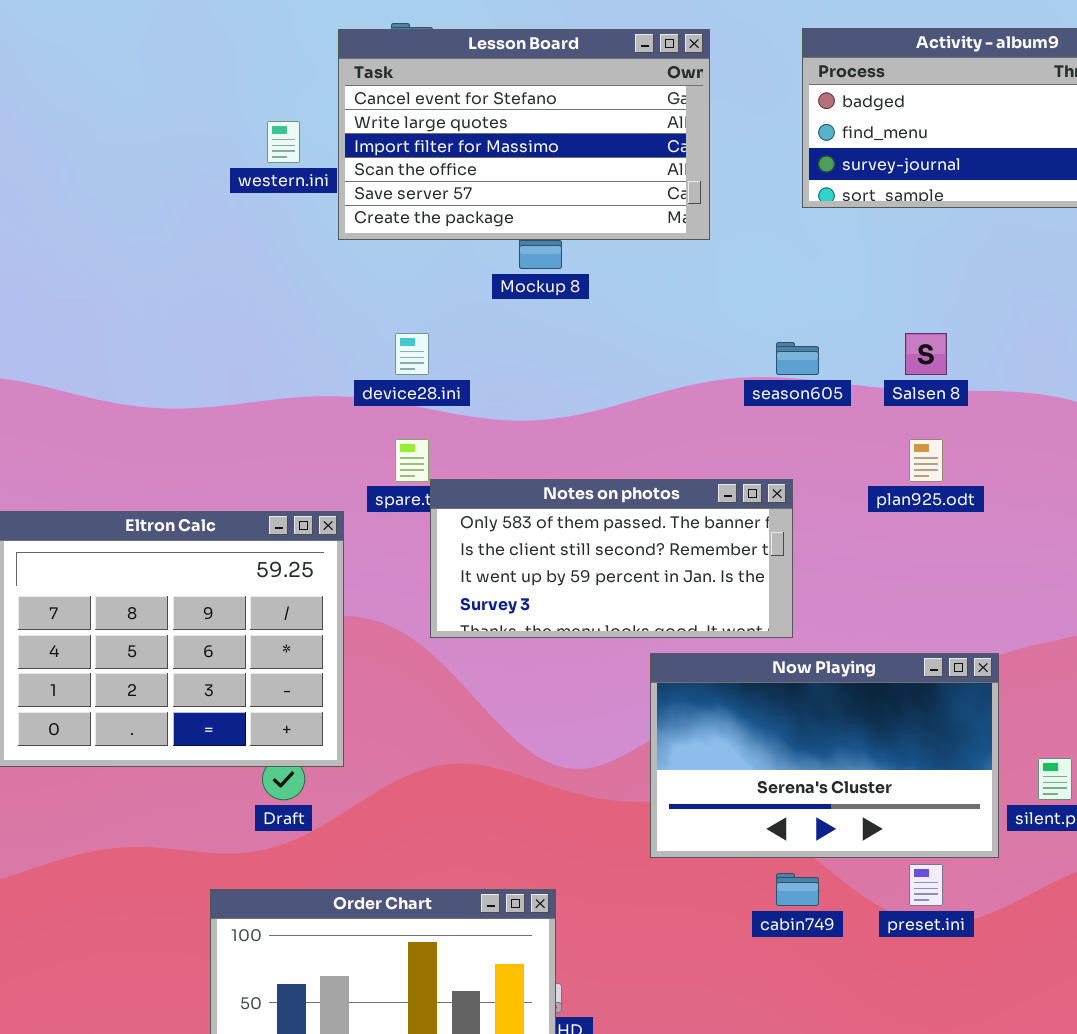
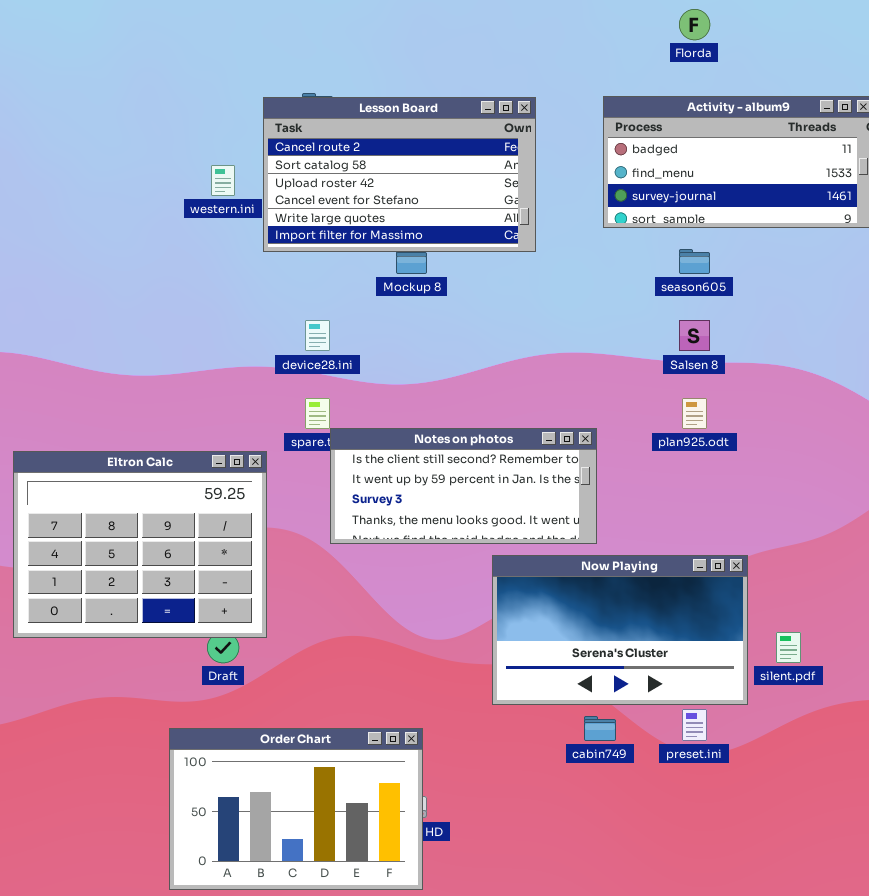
Lesson Board: [338,29,710,240] -> [263,97,536,252], scrolled up 3 rows
season605: [776,342,819,375] -> [679,249,710,274], moved
Notes on photos: [430,479,793,638] -> [330,428,597,544], scrolled down 1 row

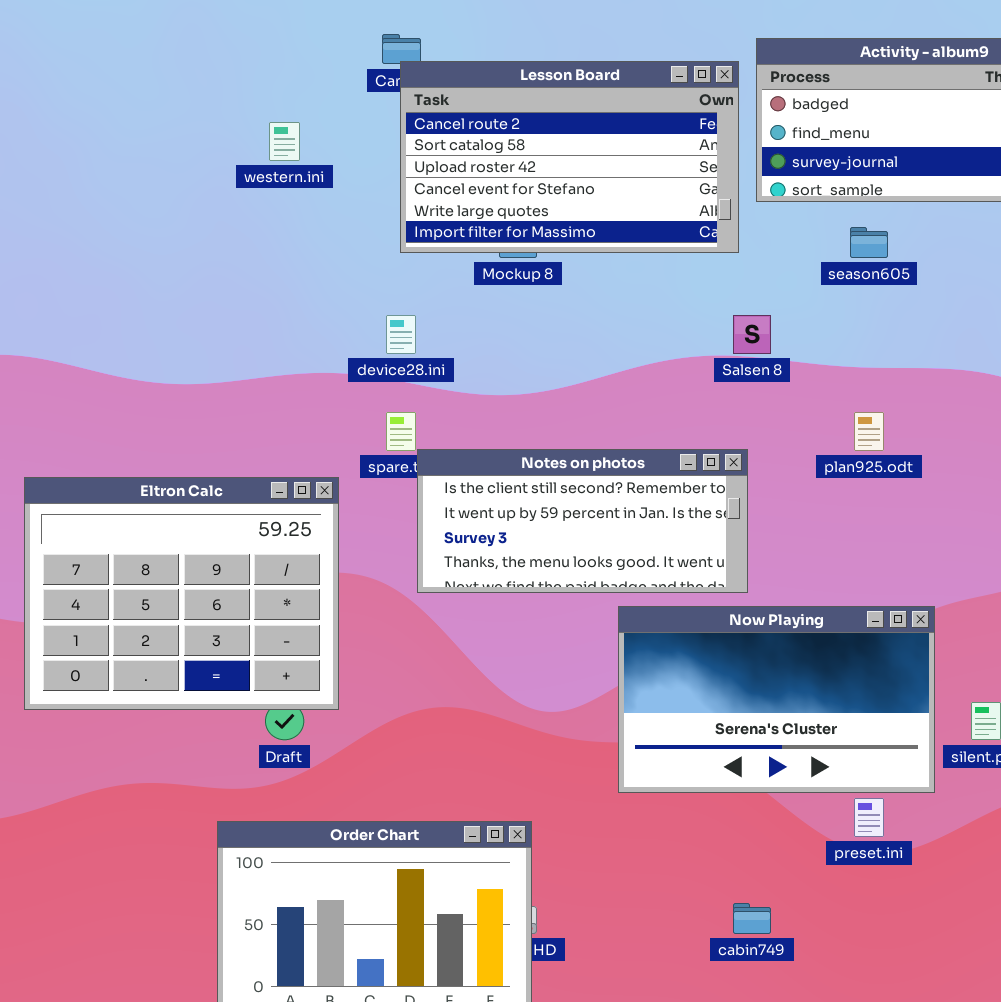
Lesson Board: [263,97,536,252] -> [400,61,739,253], moved
Salsen 8: [679,320,710,351] -> [733,315,771,354], moved
cabin749: [584,716,616,741] -> [733,903,771,934], moved

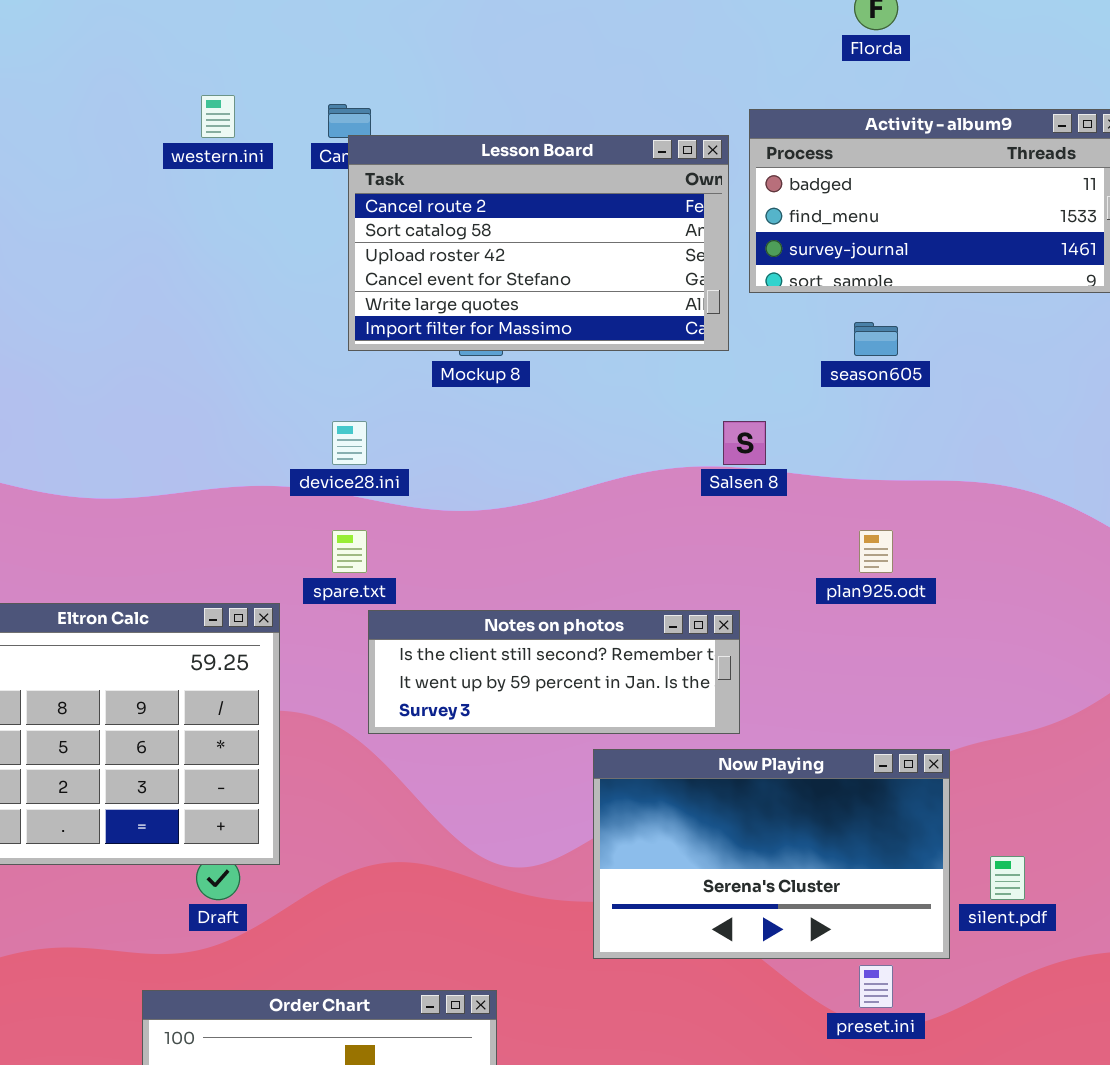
western.ini: [269,122,300,161] -> [201,95,235,138], moved
Notes on photos: [417,449,748,593] -> [368,610,740,734], resized

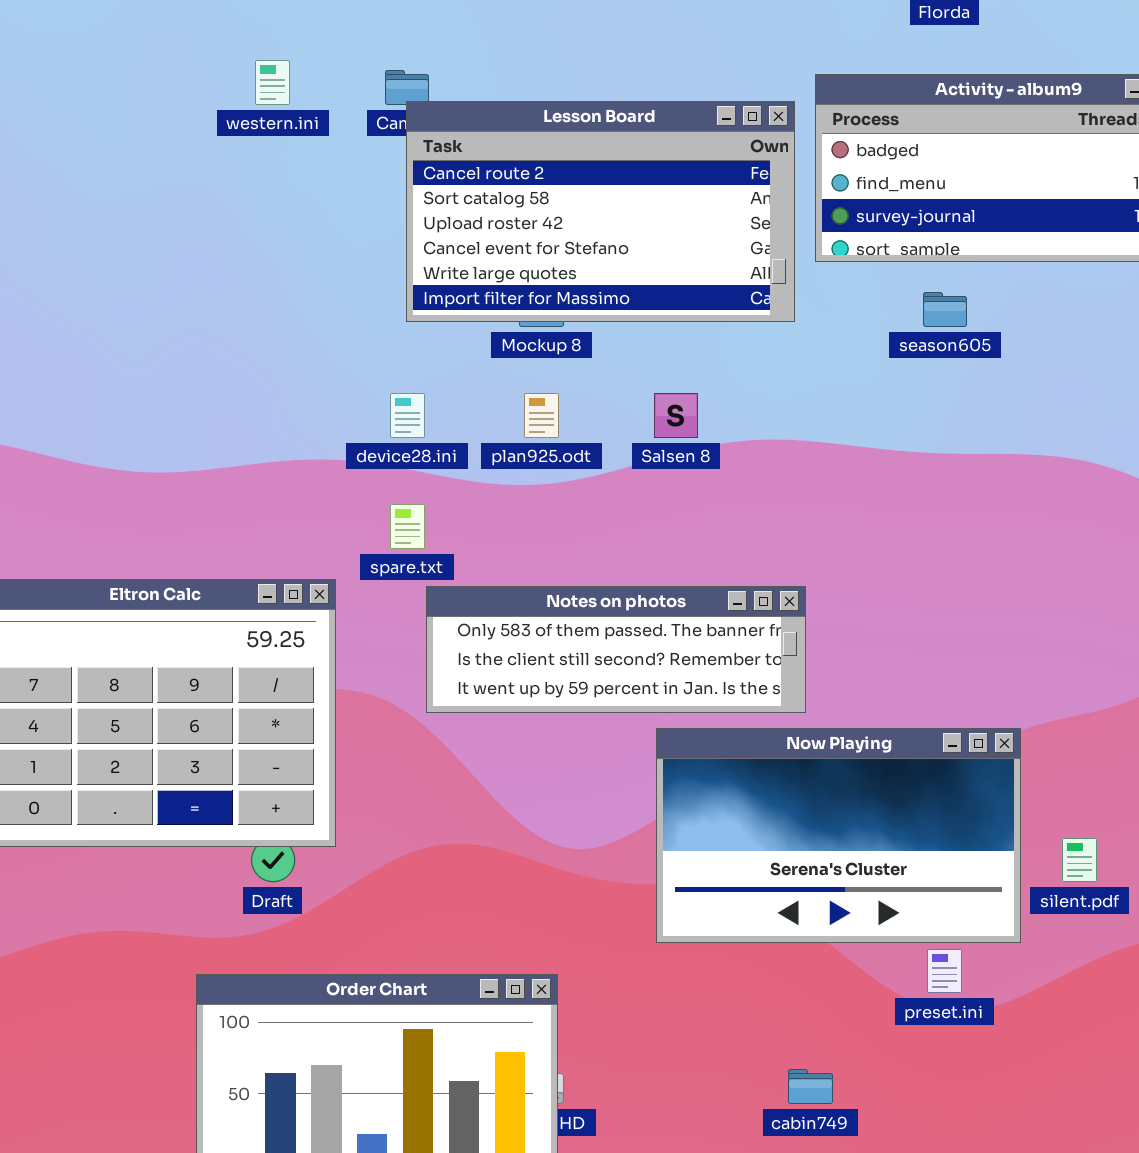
Salsen 8: [723,421,766,465] -> [654,393,698,438], moved
plan925.odt: [859,530,893,573] -> [524,393,559,438], moved
Notes on photos: [368,610,740,734] -> [426,586,806,713], scrolled up 1 row

